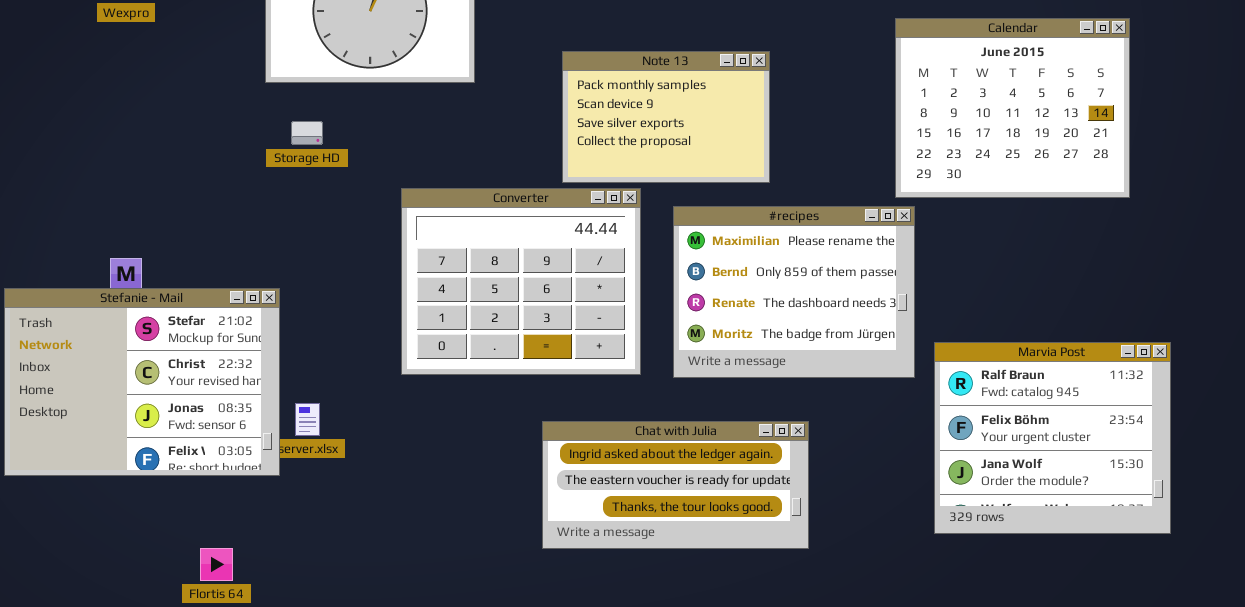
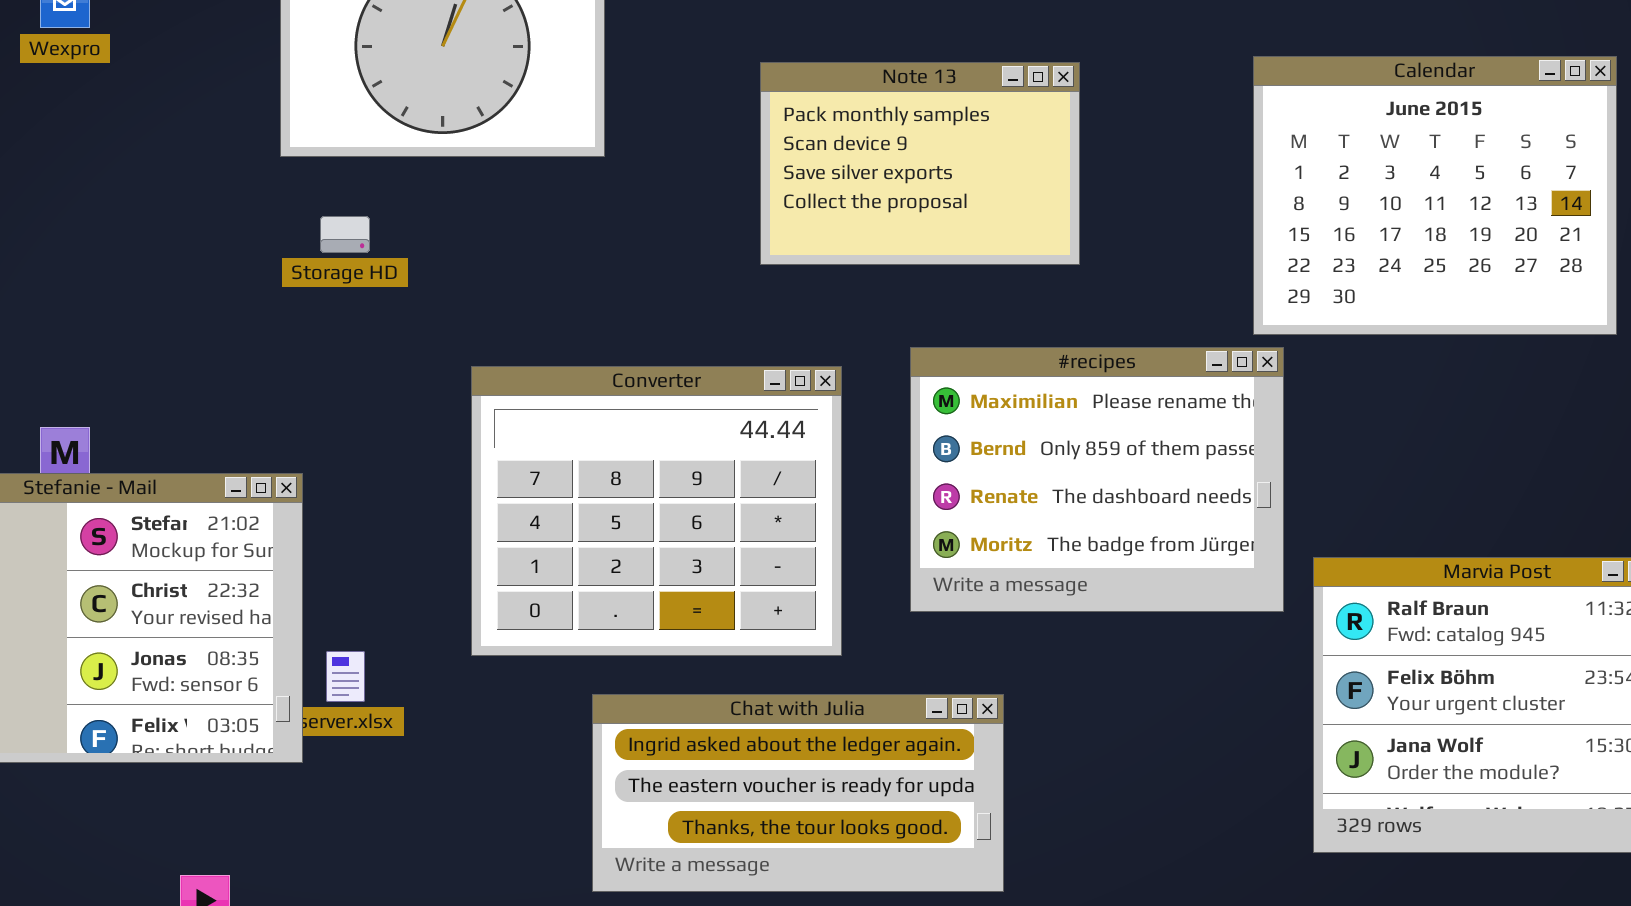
Note 13: [562,51,770,183] -> [760,62,1080,265], moved
Converter: [401,188,641,375] -> [471,366,842,656], moved
Chat with Julia: [542,421,809,549] -> [592,694,1004,892], moved

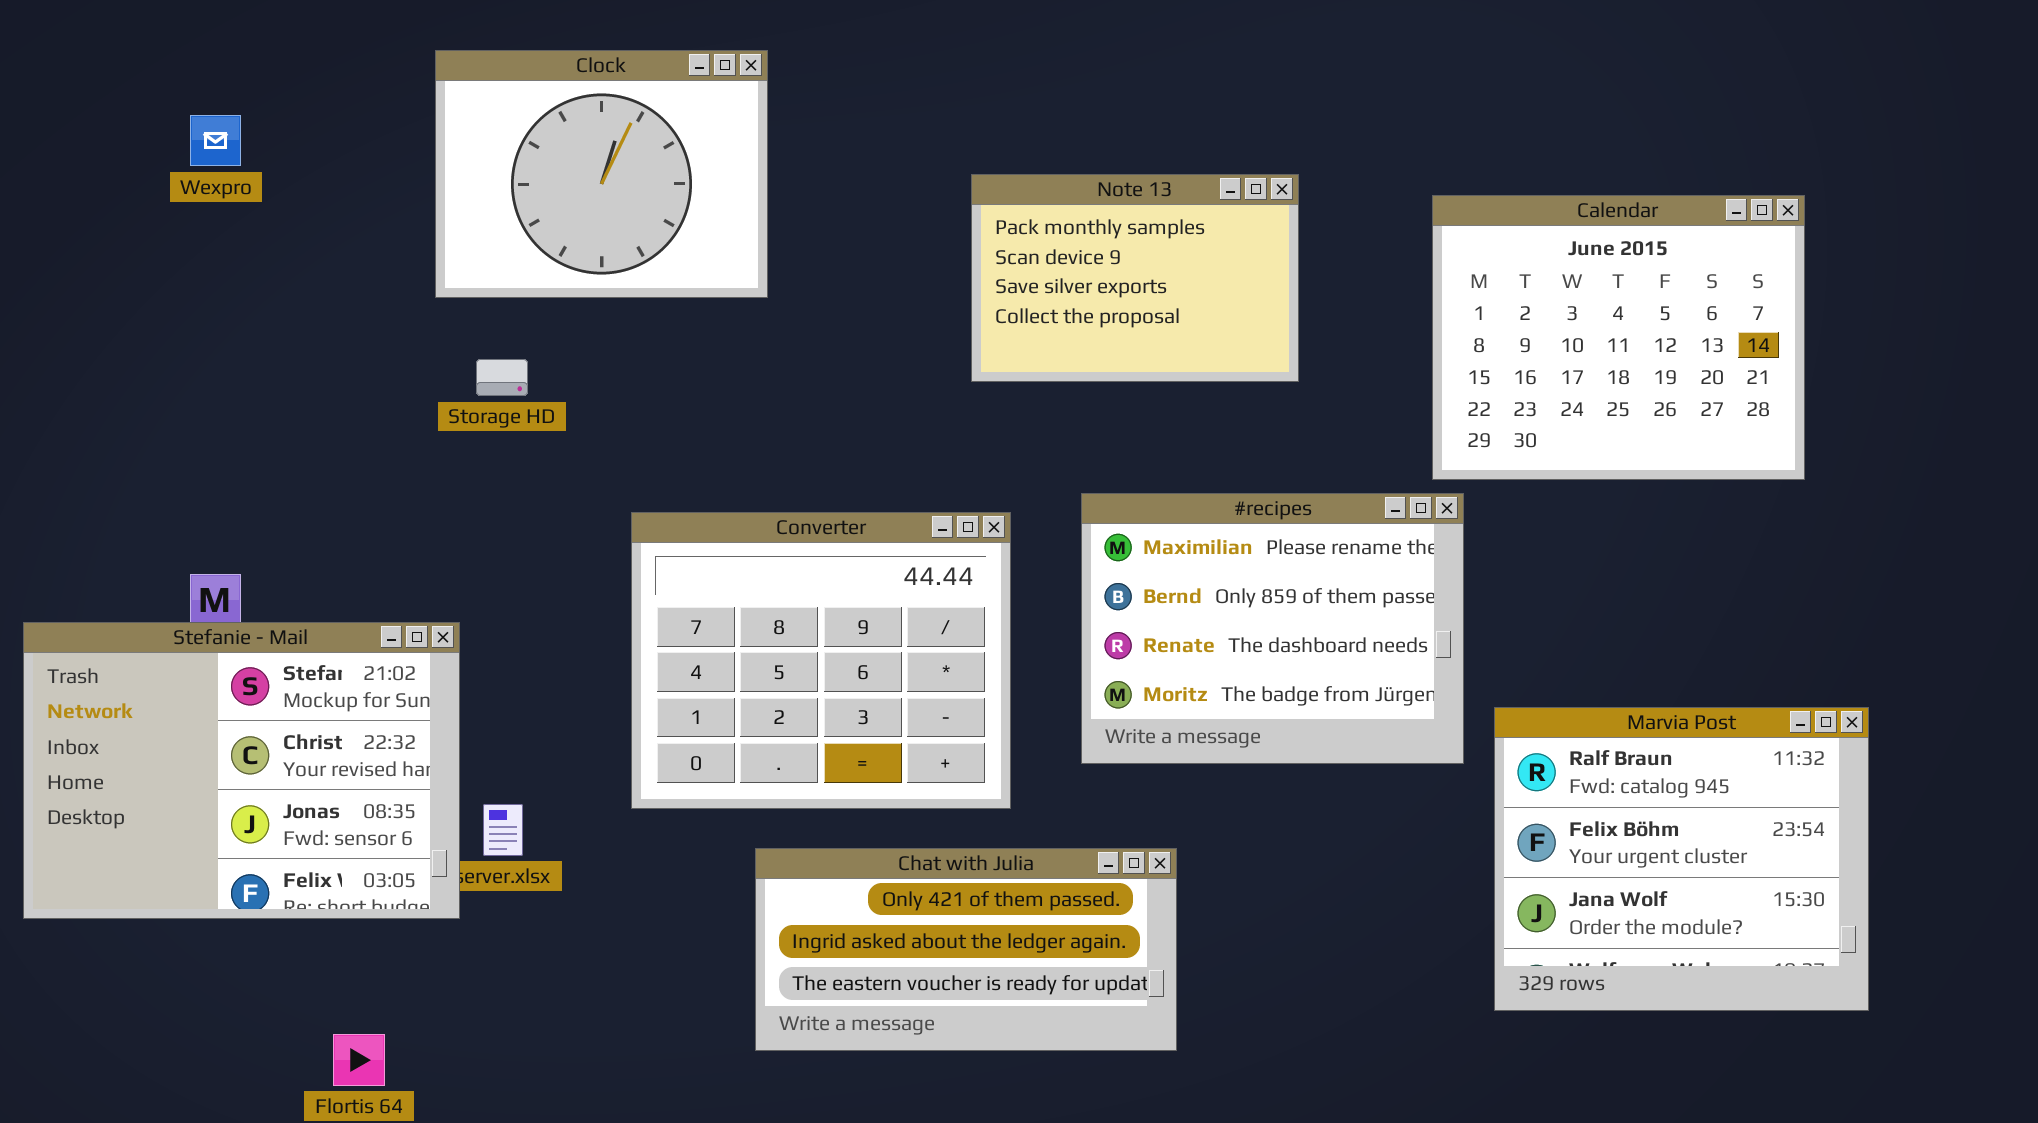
Note 13: [760,62,1080,265] -> [971,174,1299,382], moved
Chat with Julia: [592,694,1004,892] -> [755,848,1177,1051], scrolled up 1 row

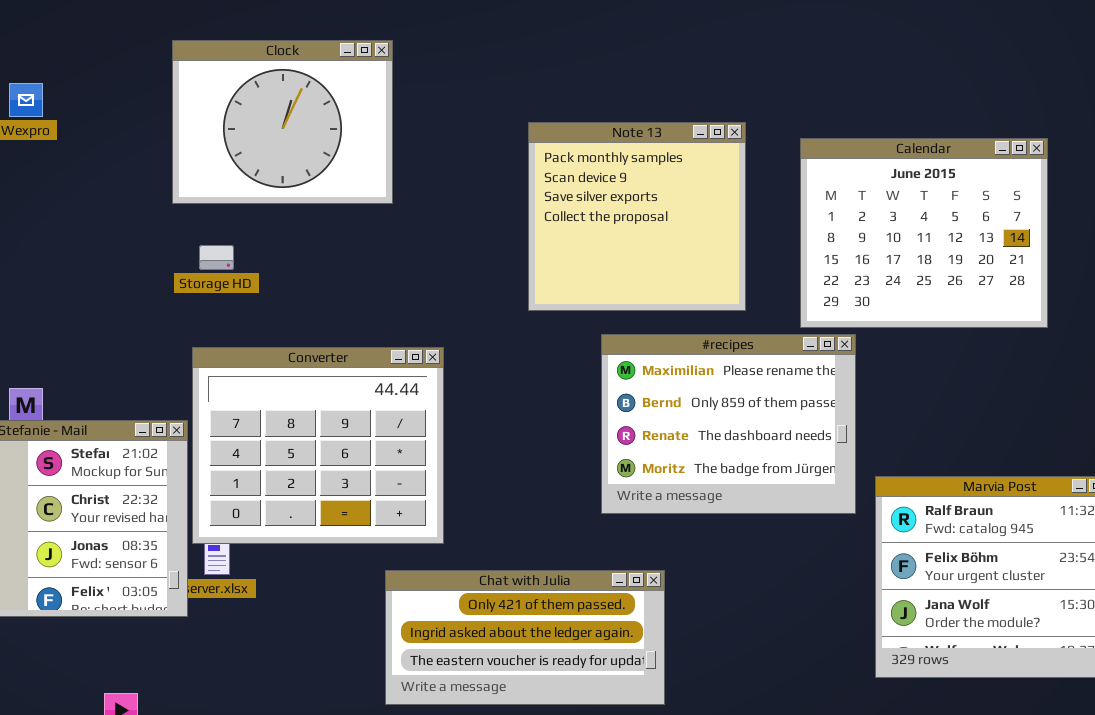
Note 13: [971,174,1299,382] -> [528,122,746,311], resized
Calendar: [1432,195,1805,480] -> [800,138,1048,328], moved
Converter: [631,512,1011,809] -> [192,347,444,544], moved

